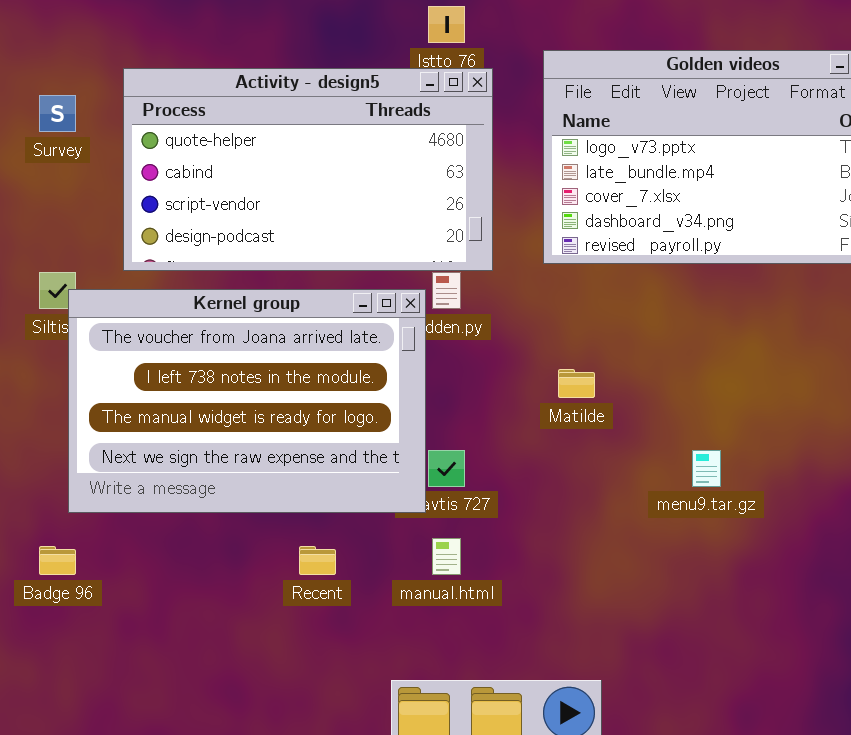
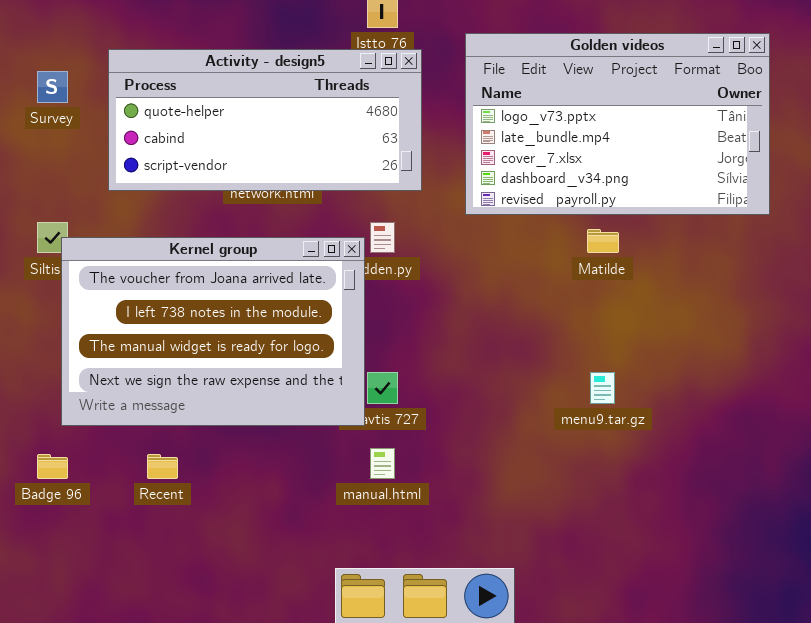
Activity - design5: [123,68,493,271] -> [108,49,422,191], resized
Matilde: [558,369,595,398] -> [587,229,619,253], moved
Recent: [299,546,336,575] -> [147,454,178,479], moved

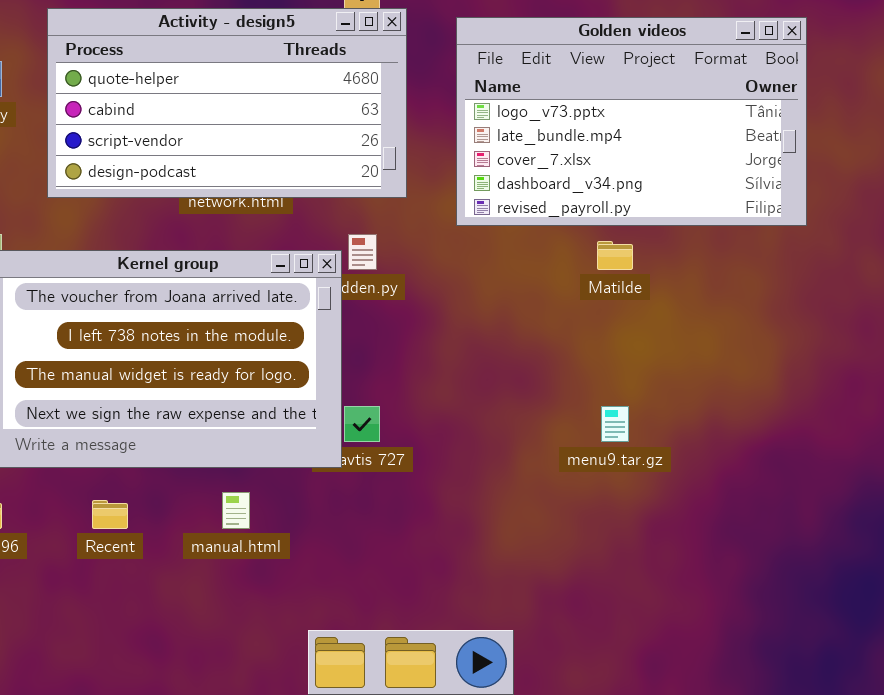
Activity - design5: [108,49,422,191] -> [47,8,407,198], resized
manual.html: [370,448,395,479] -> [222,492,250,529], moved

